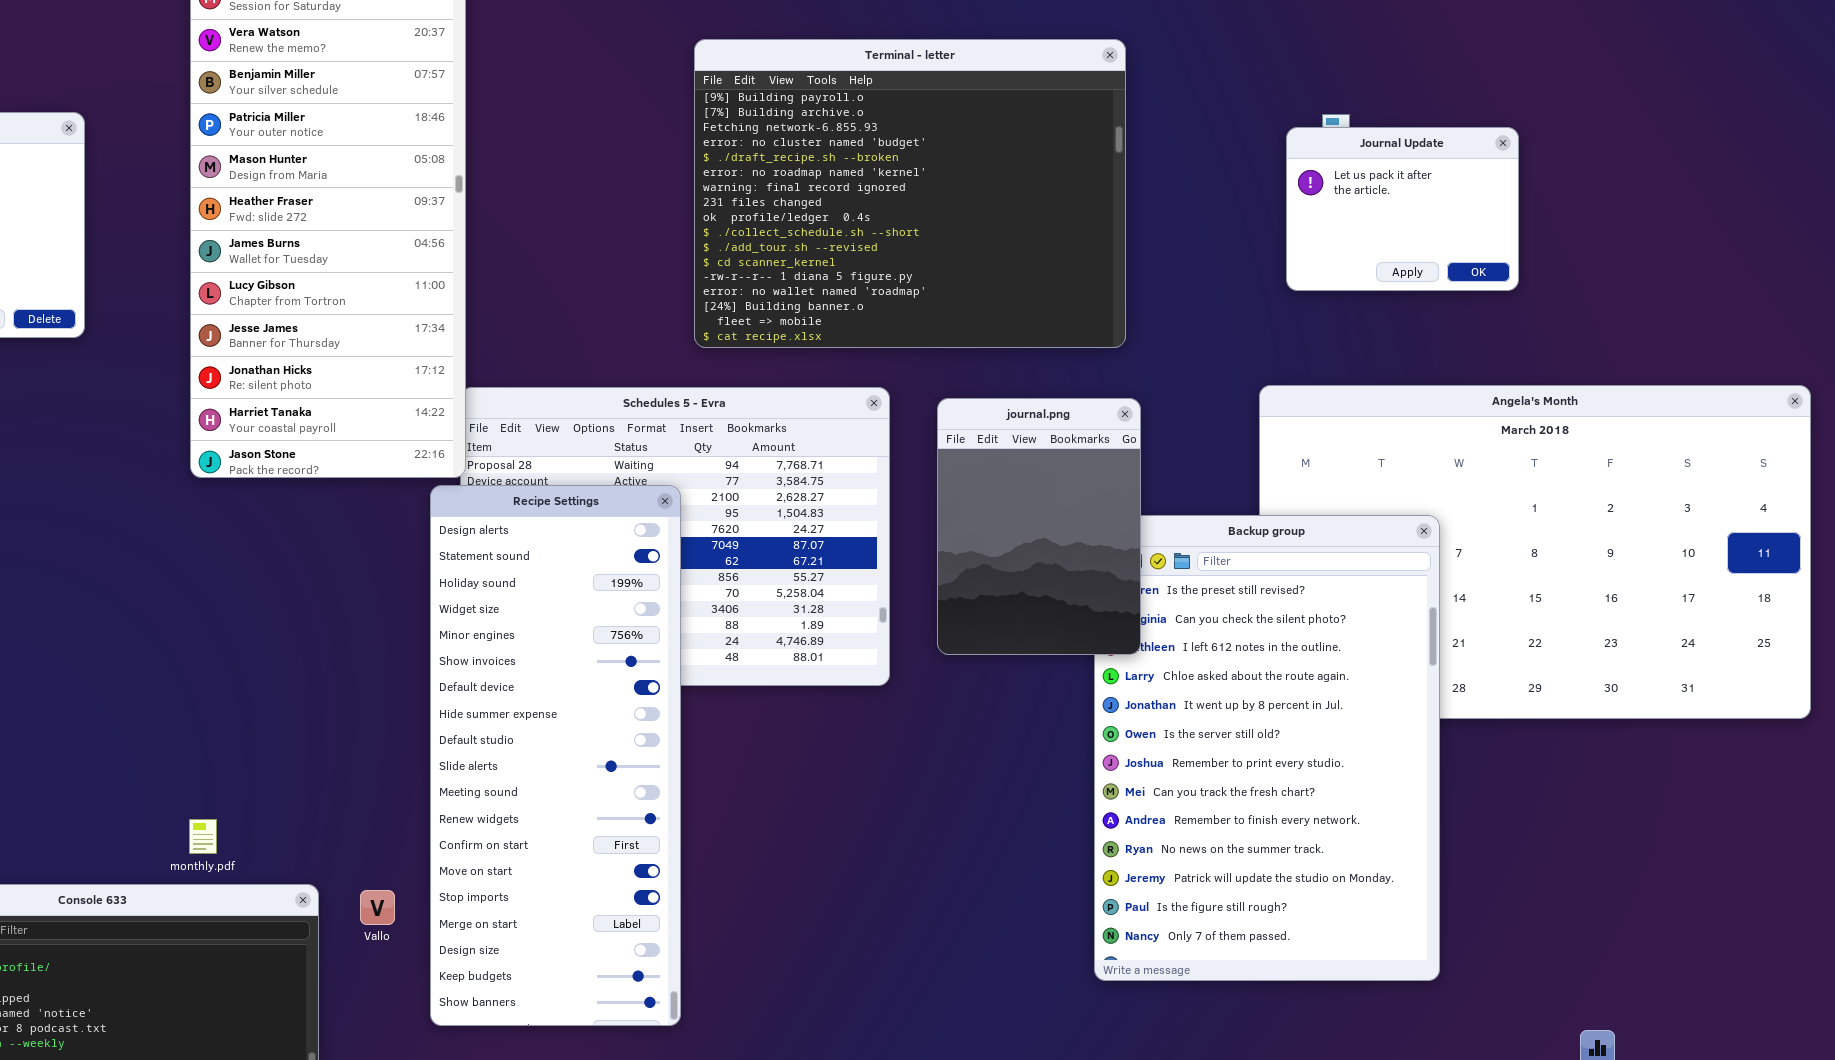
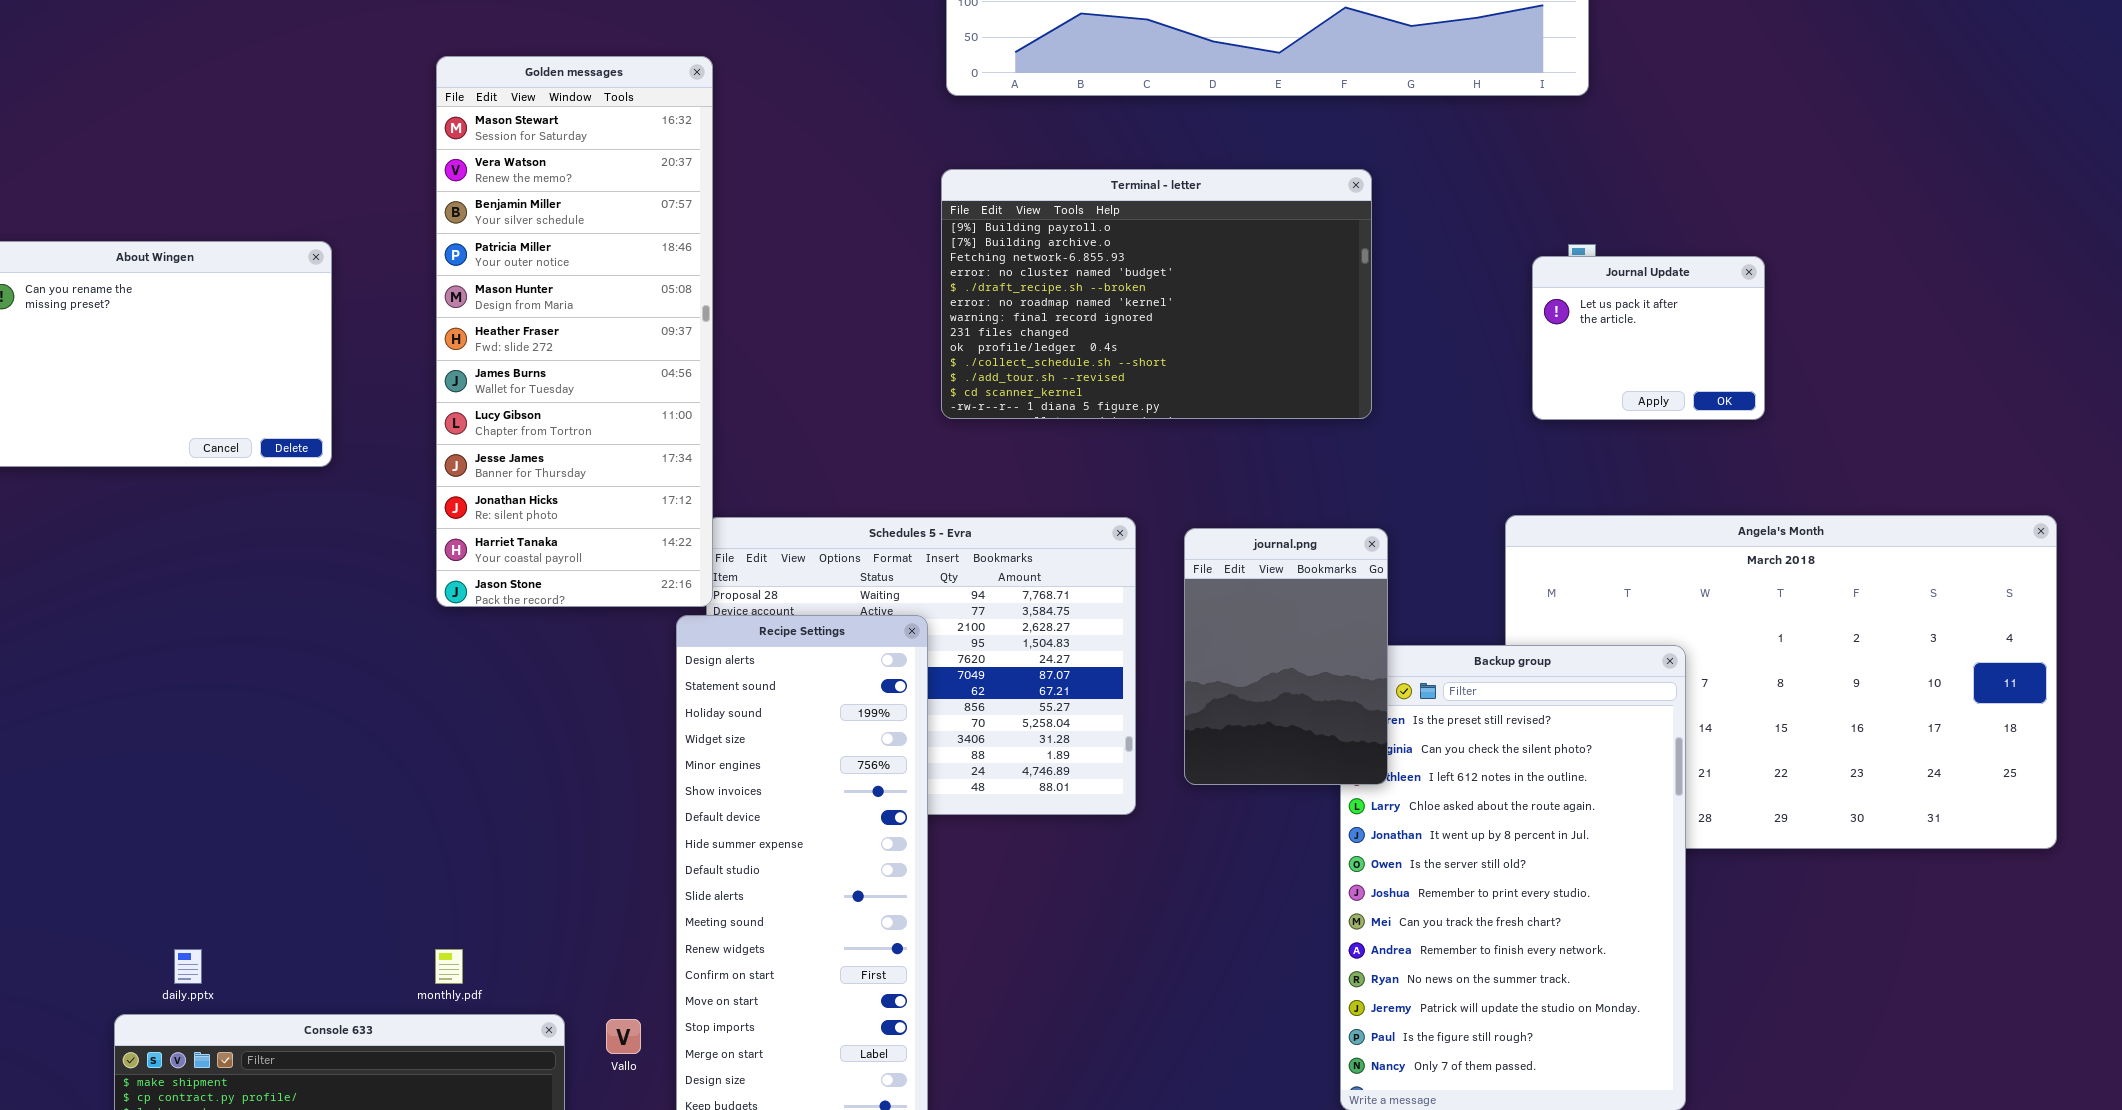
Terminal - letter: [694,39,1126,348] -> [941,169,1372,419], resized

